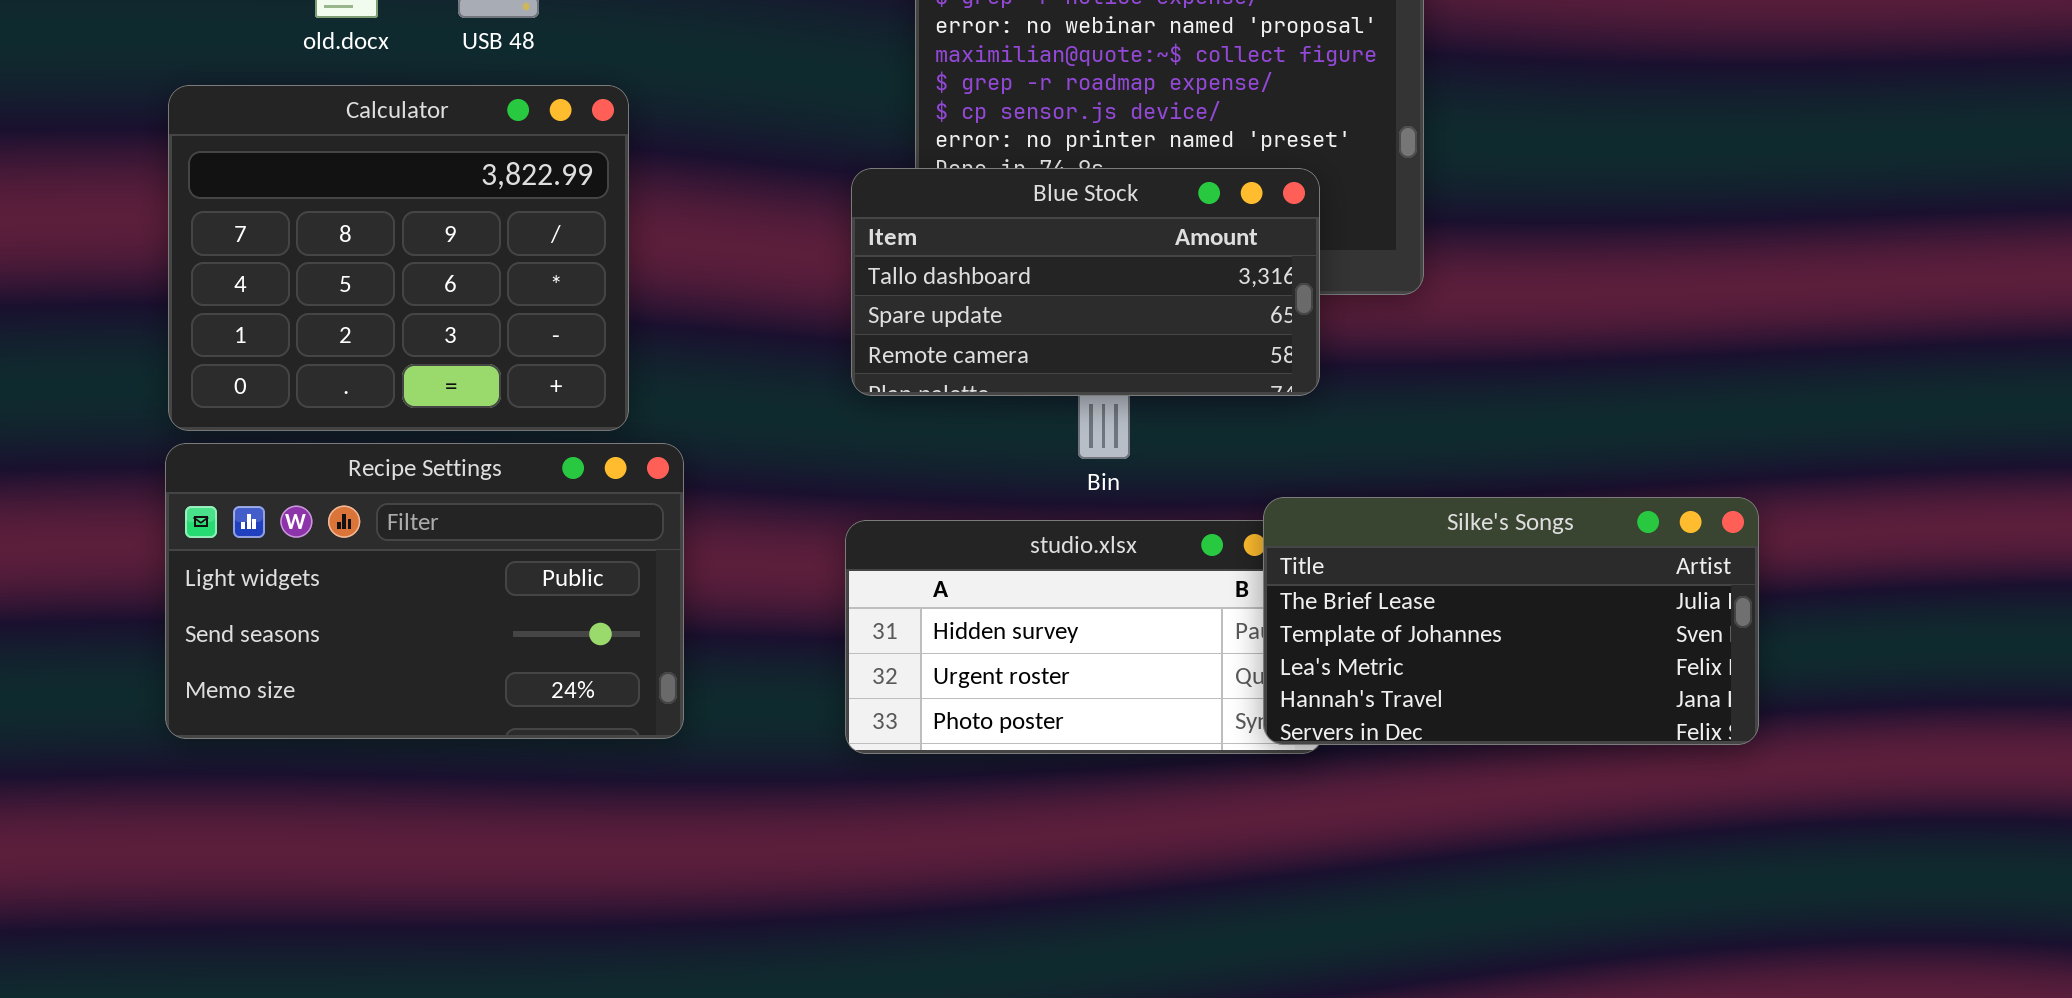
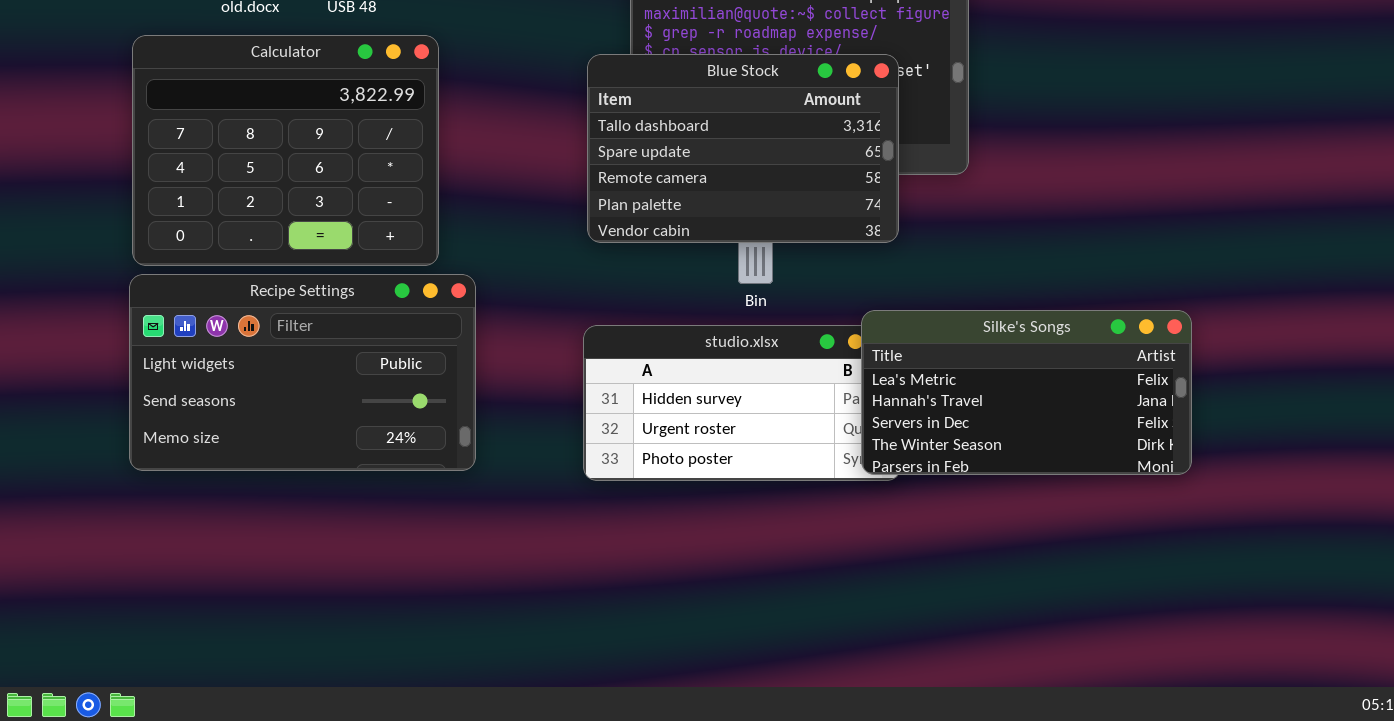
Blue Stock: [851,168,1320,396] -> [587,54,899,243], resized
Silke's Songs: [1263,497,1759,745] -> [861,310,1192,475], scrolled down 2 rows

